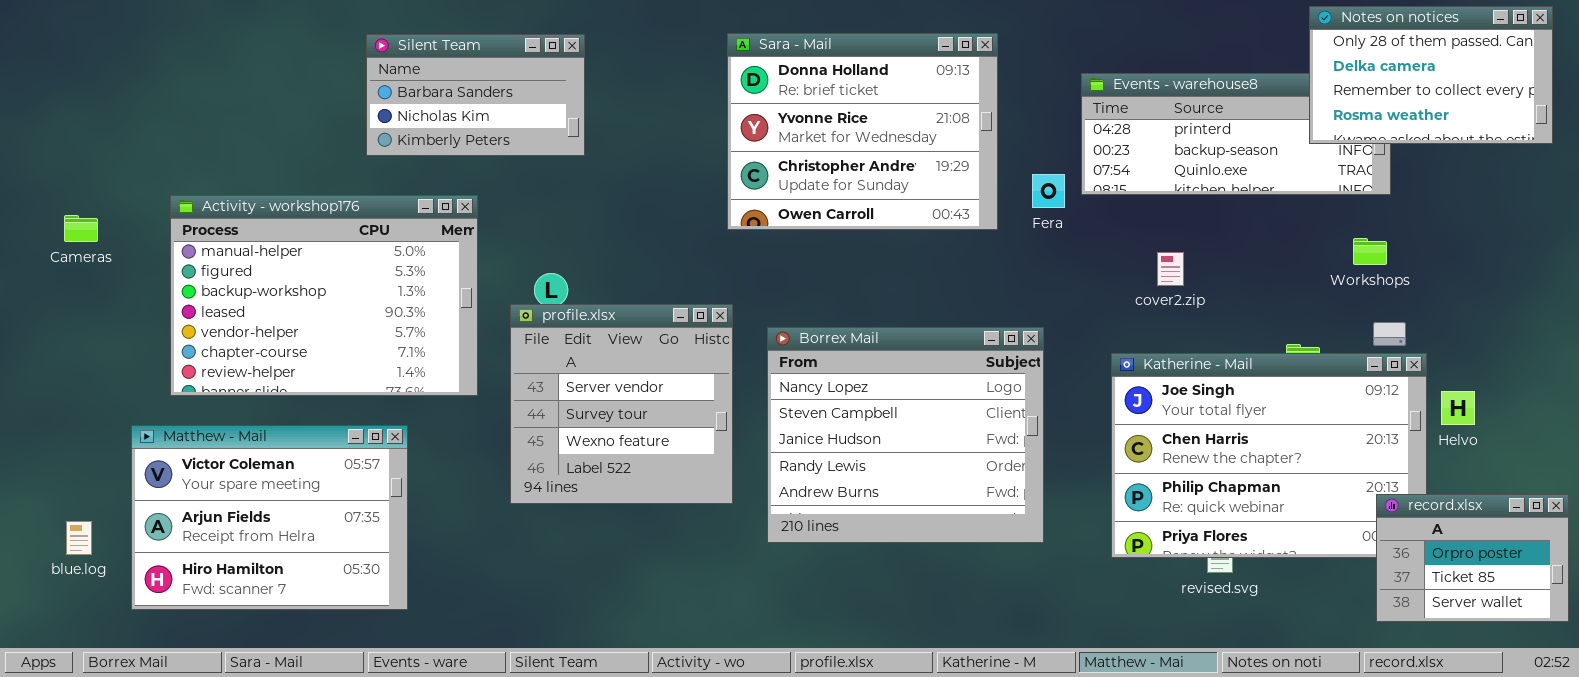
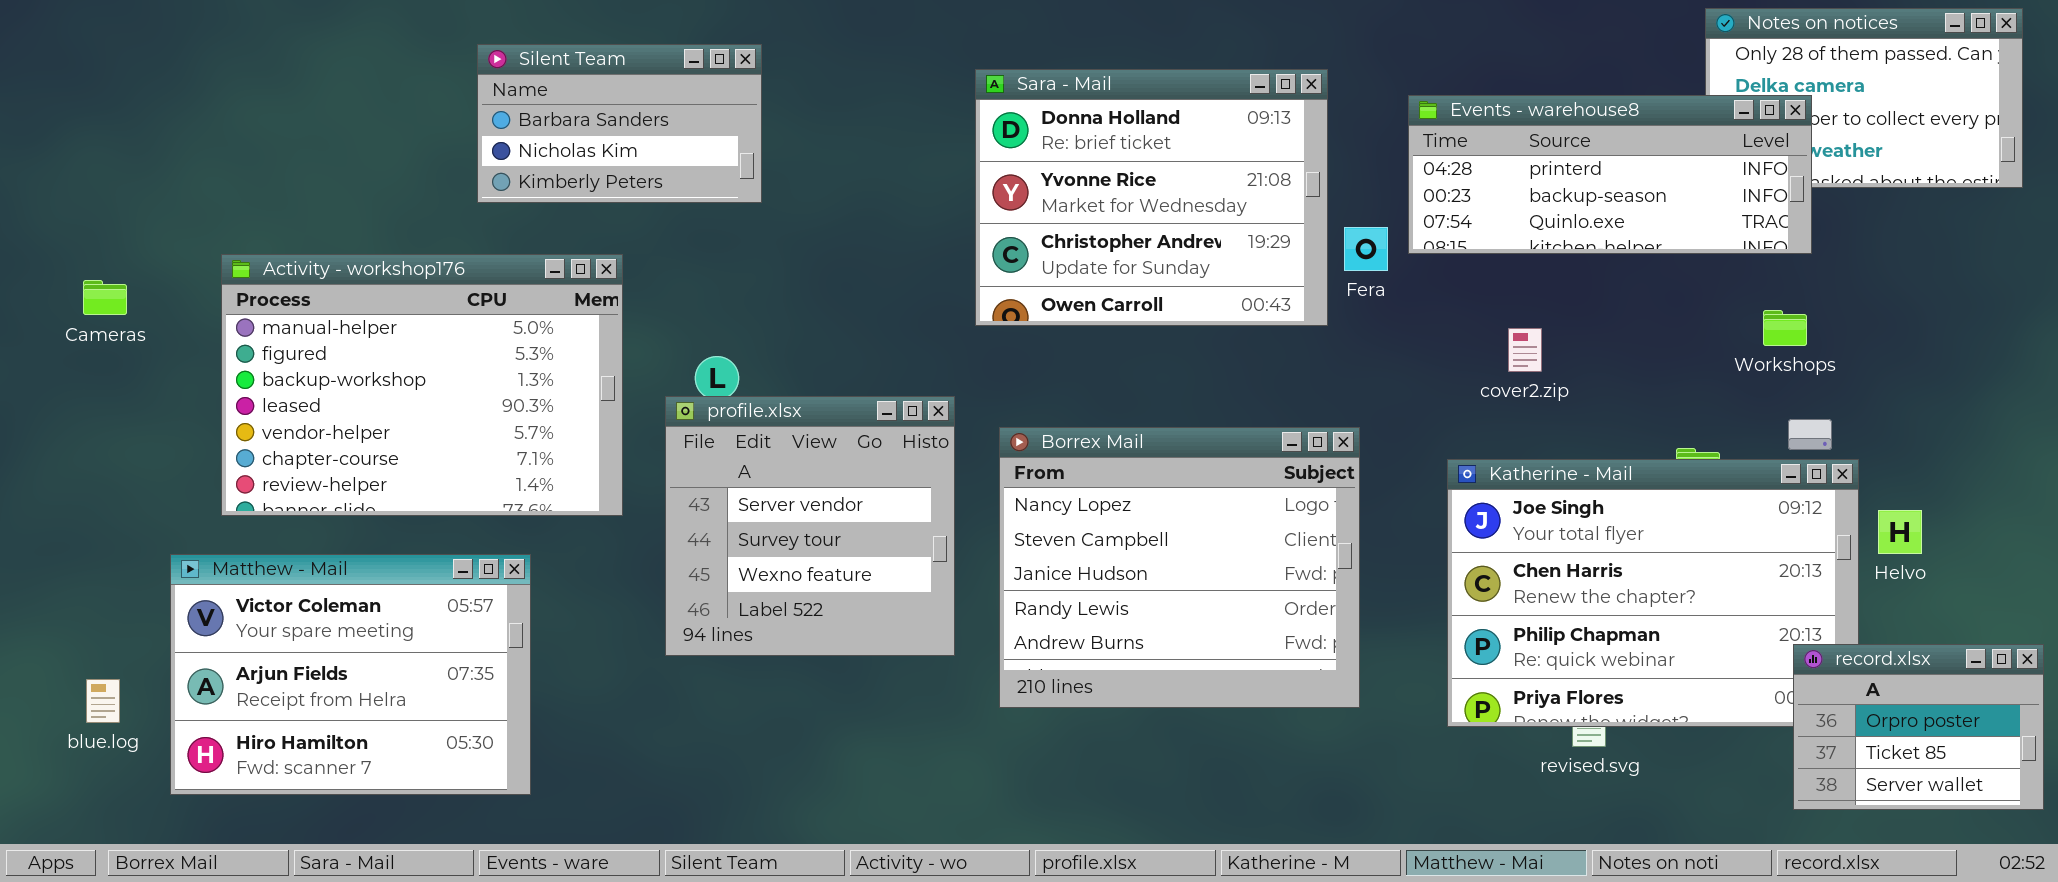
Sara - Mail: [727,33,998,230] -> [975,69,1328,326], moved
Events - warehouse8: [1081,73,1391,195] -> [1408,95,1812,254], raised

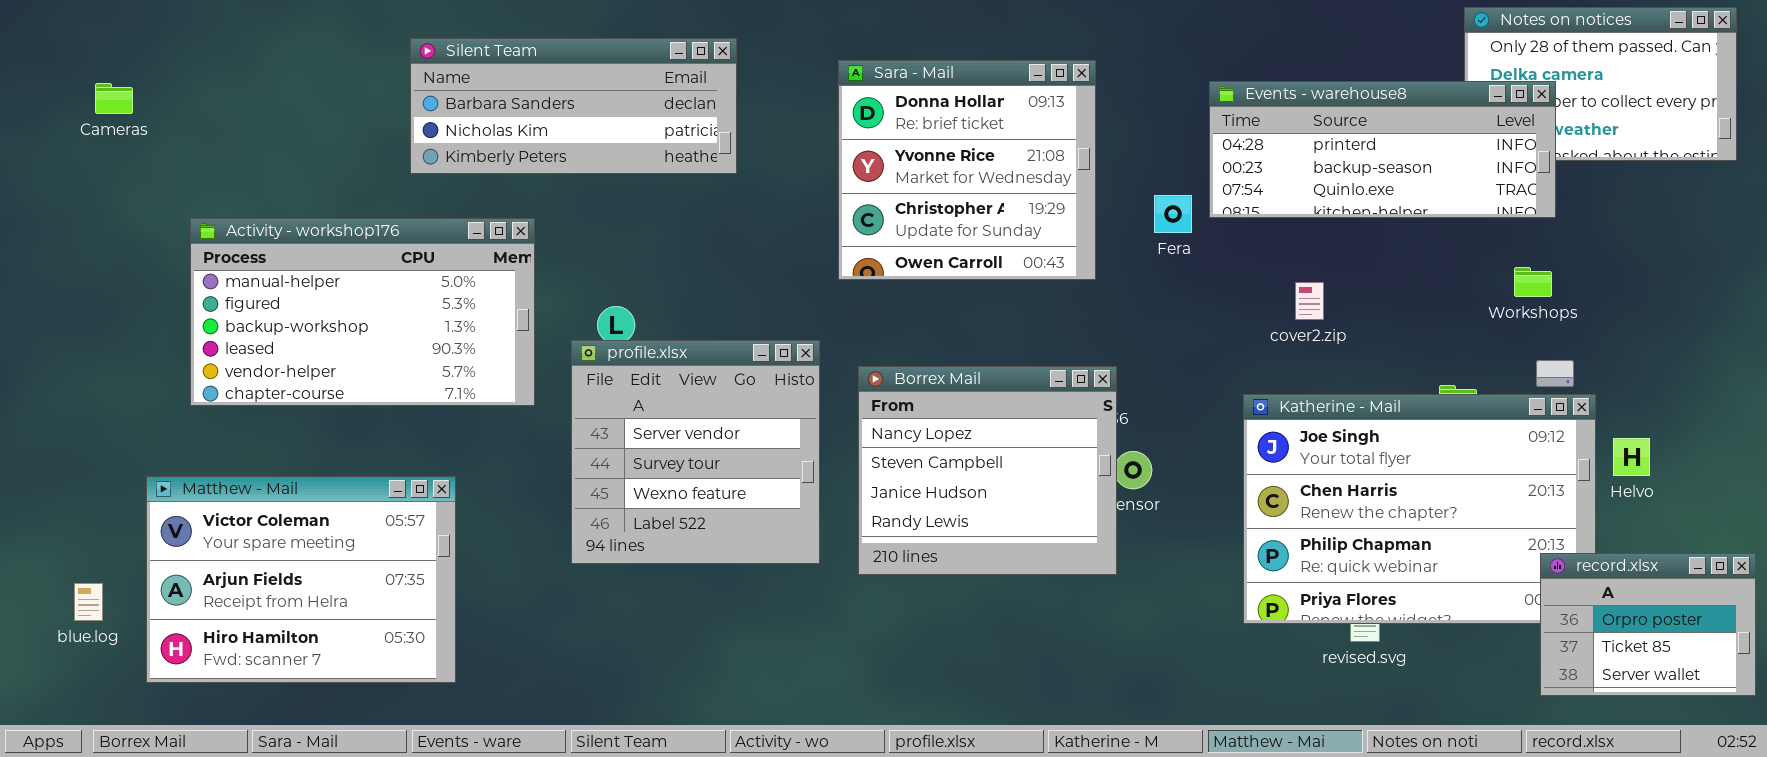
Silent Team: [477,44,762,203] -> [410,38,737,174], resized
Sara - Mail: [975,69,1328,326] -> [838,60,1096,280], resized
Activity - workshop176: [221,254,623,516] -> [190,218,535,406], resized
Cameras: [83,280,127,315] -> [95,83,133,114], moved
Borrex Mail: [999,427,1360,708] -> [858,366,1117,575], resized

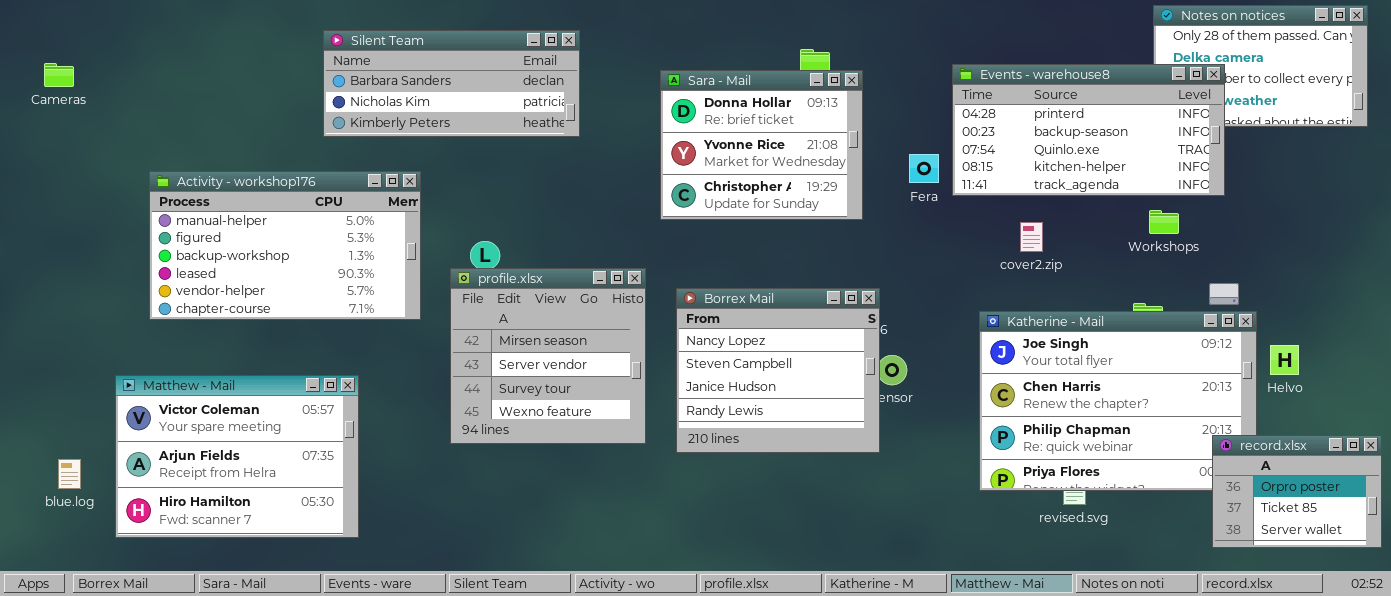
Sara - Mail: [838,60,1096,280] -> [660,70,863,220], resized
Events - warehouse8: [1209,81,1556,218] -> [952,64,1225,196], resized
Cameras: [95,83,133,114] -> [44,63,74,87], moved
Workshops: [1514,267,1552,297] -> [1149,210,1179,234], moved
profile.xlsx: [571,340,820,564] -> [450,268,646,444], scrolled up 1 row

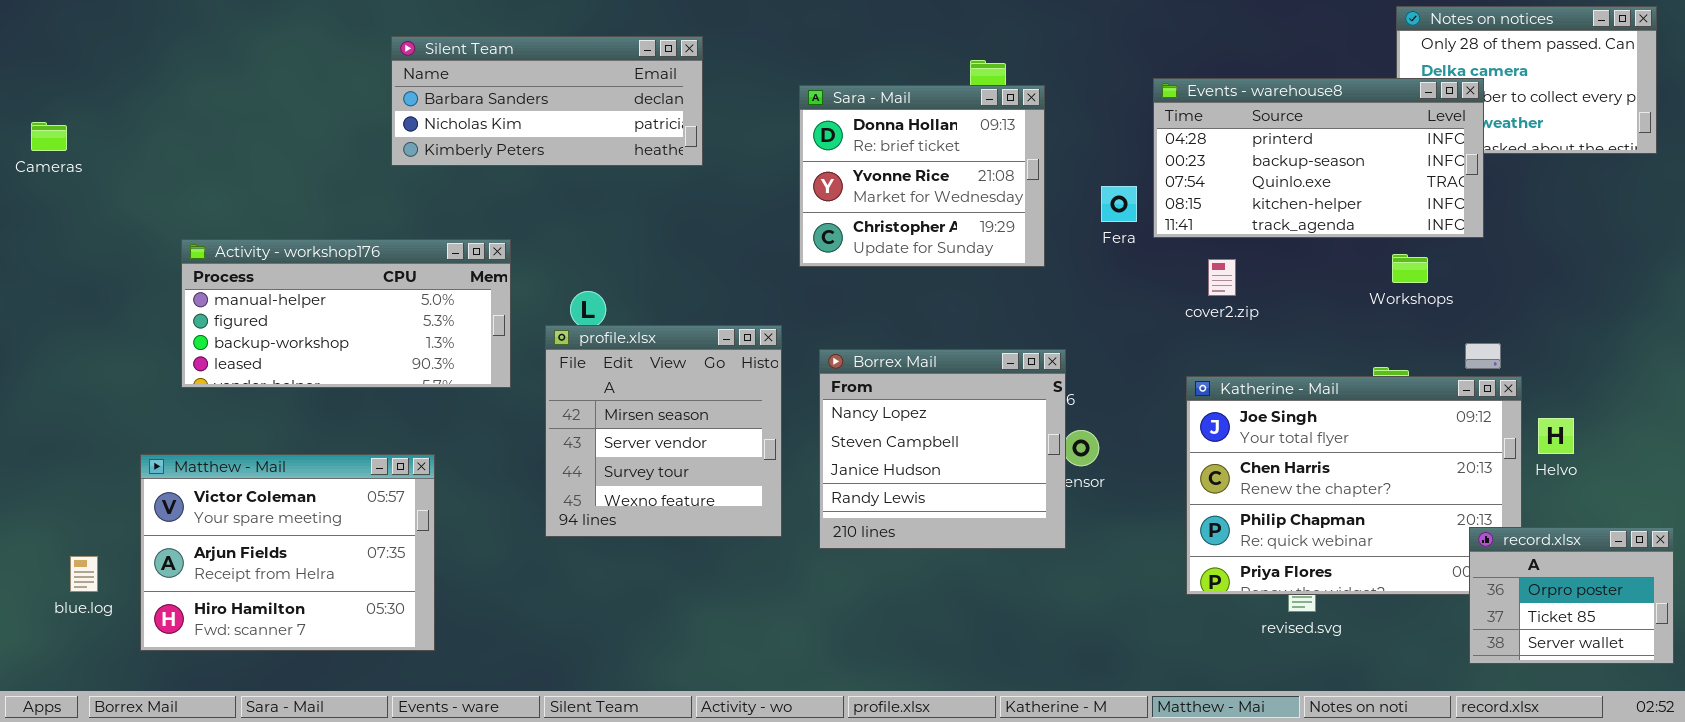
Cameras: [44,63,74,87] -> [31,122,67,151], moved
Activity - workshop176: [149,171,421,320] -> [181,239,511,388], resized
cover2.zip: [1020,222,1043,252] -> [1208,259,1236,296], moved

